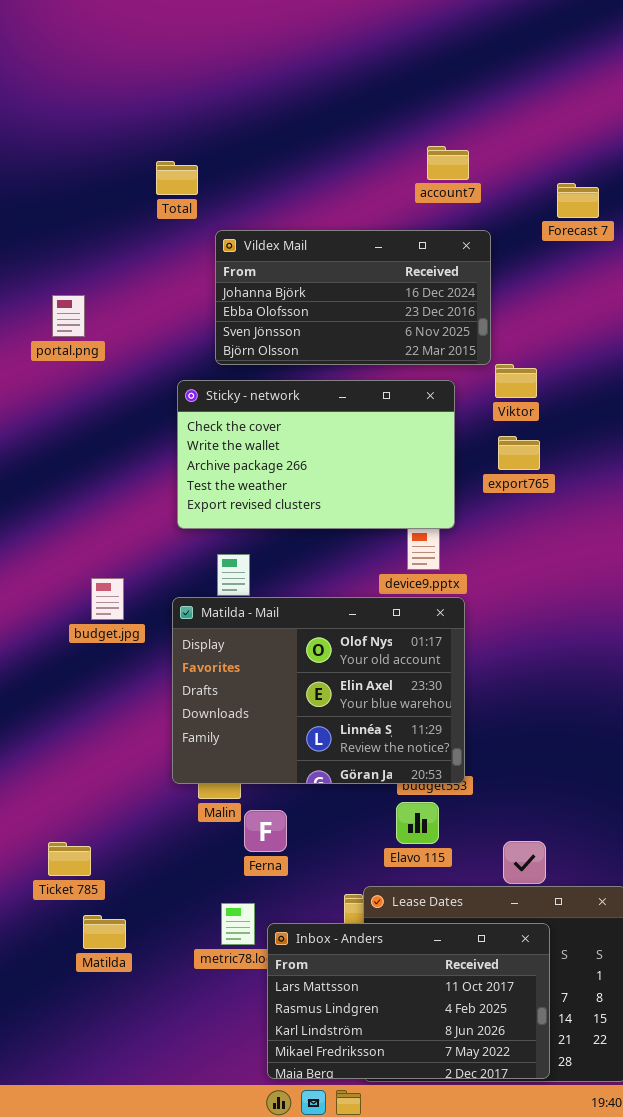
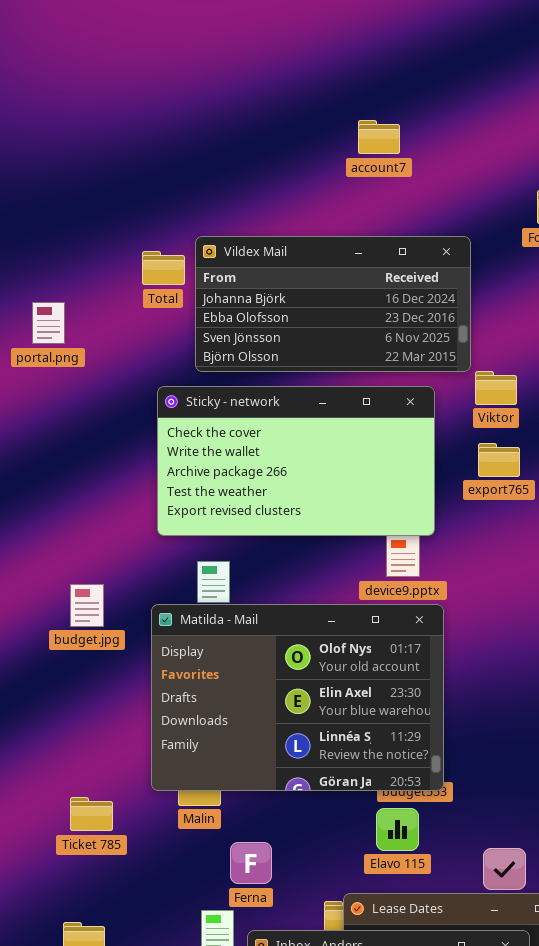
account7: [427,146,469,180] -> [358,120,400,154], moved
Total: [156,161,198,195] -> [142,251,185,285], moved
Ferna: [244,810,287,852] -> [230,842,272,884], moved
Ticket 785: [48,842,91,876] -> [70,797,113,831], moved

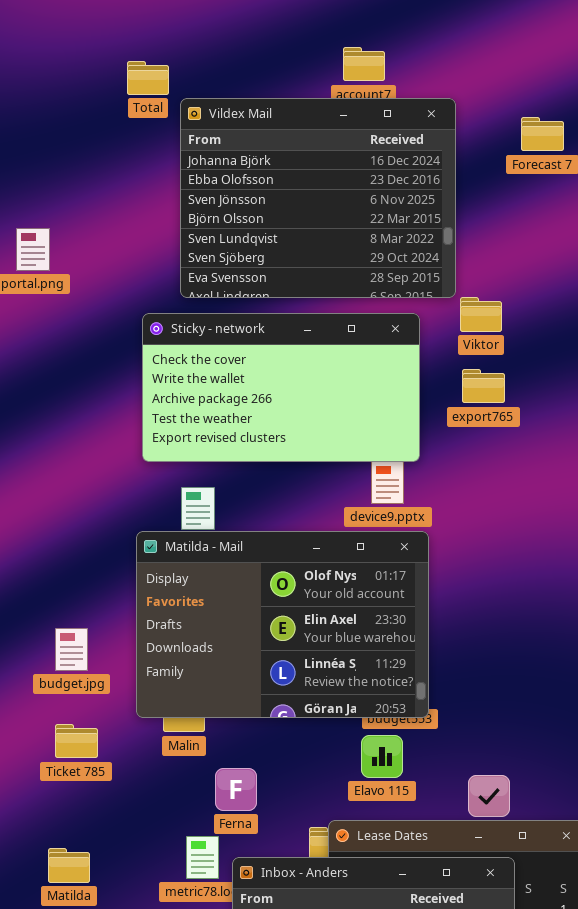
Vildex Mail: [195,236,471,372] -> [180,98,456,298], resized
Total: [142,251,185,285] -> [127,61,169,95], moved
budget.jpg: [70,584,104,627] -> [55,628,88,671], moved

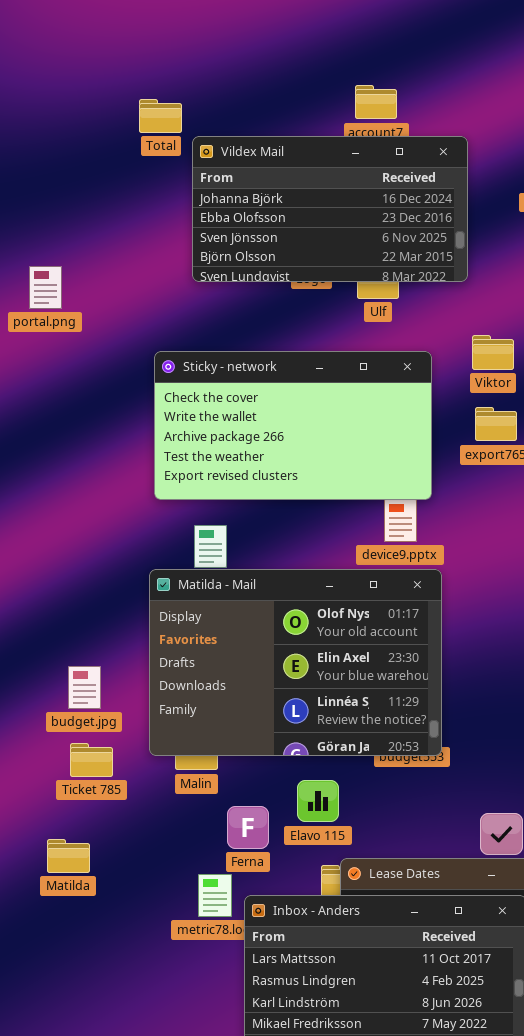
Vildex Mail: [180,98,456,298] -> [192,136,468,282], resized
Ticket 785: [55,724,98,758] -> [70,743,113,777], moved
Elavo 115: [361,735,403,778] -> [297,780,339,822], moved
Matilda: [48,848,90,883] -> [47,839,90,873], moved

